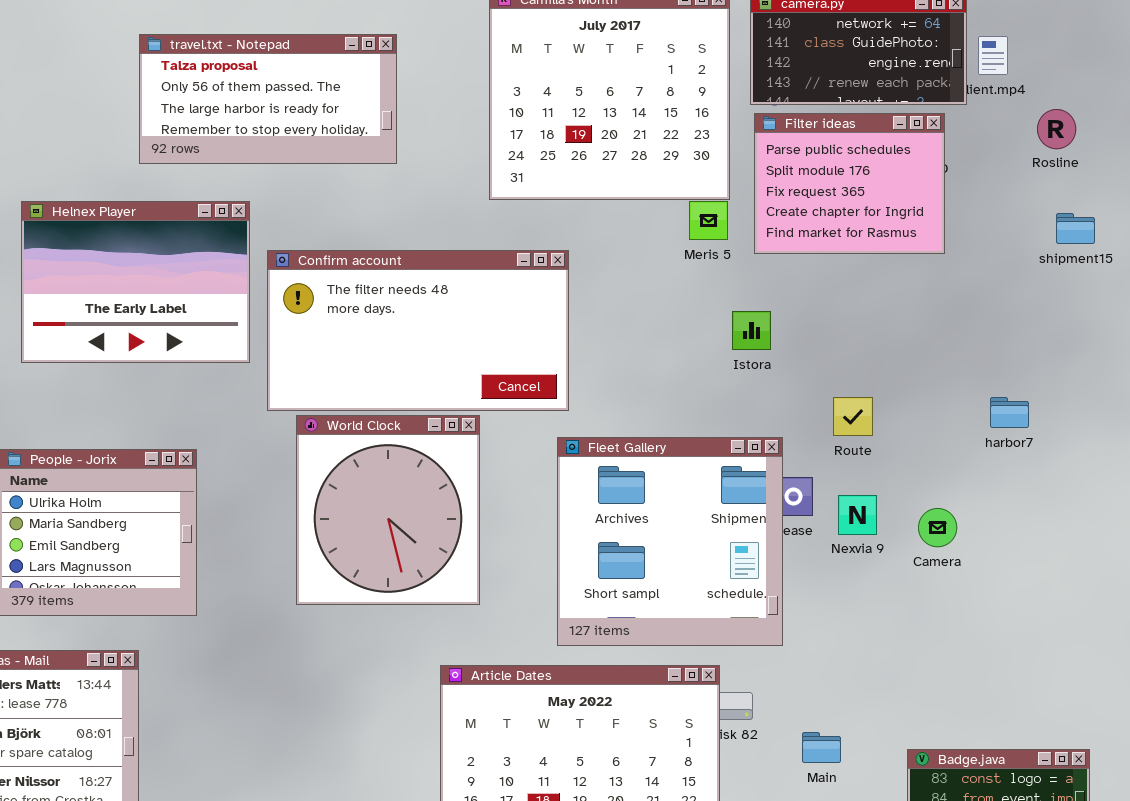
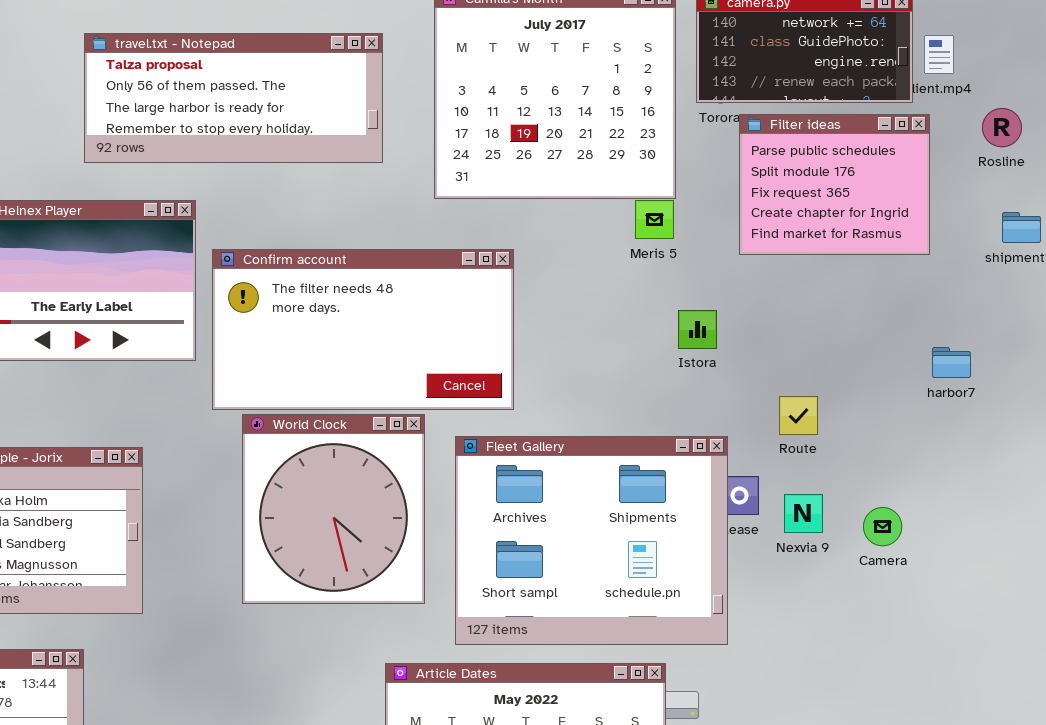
travel.txt - Notepad: [139,34,397,164] -> [84,33,383,163], resized
Filter ideas: [754,113,945,254] -> [739,114,930,255], moved
harbor7: [990,397,1029,428] -> [932,347,971,378], moved
Fleet Gallery: [557,437,783,646] -> [455,436,728,645], resized

